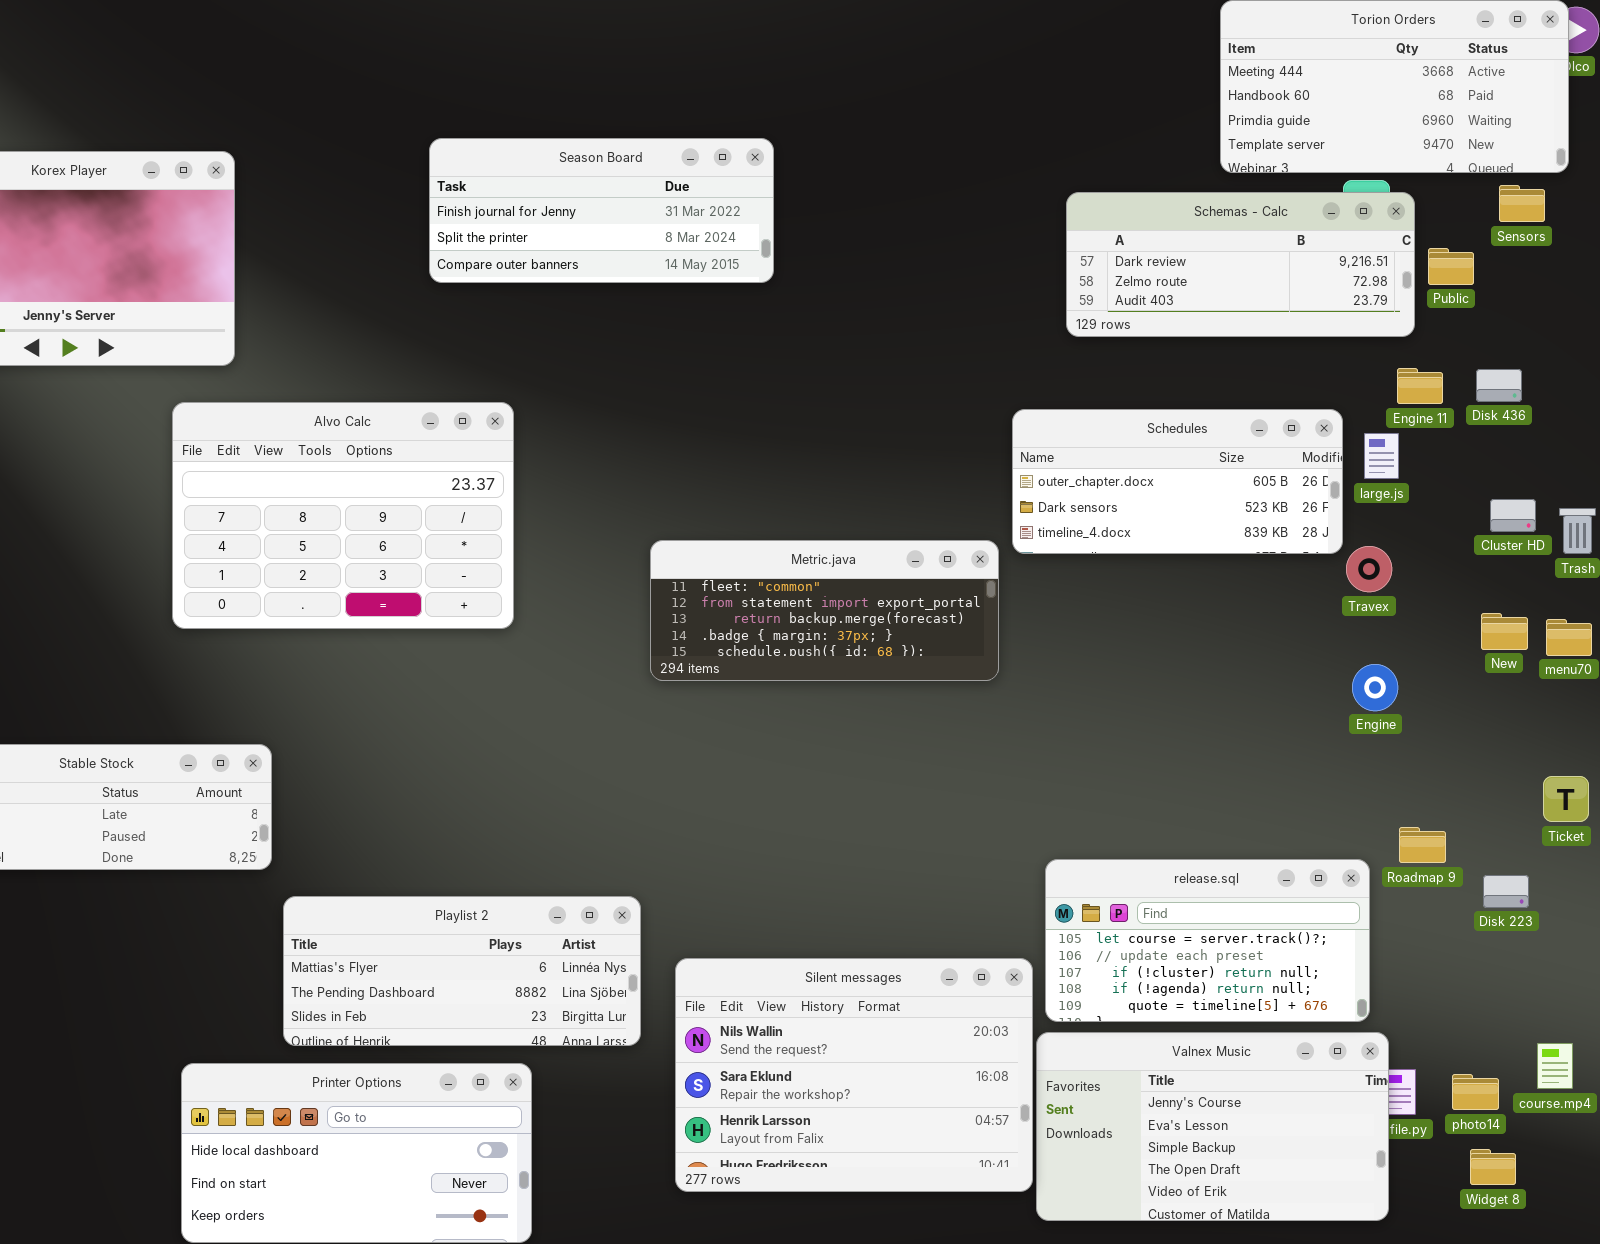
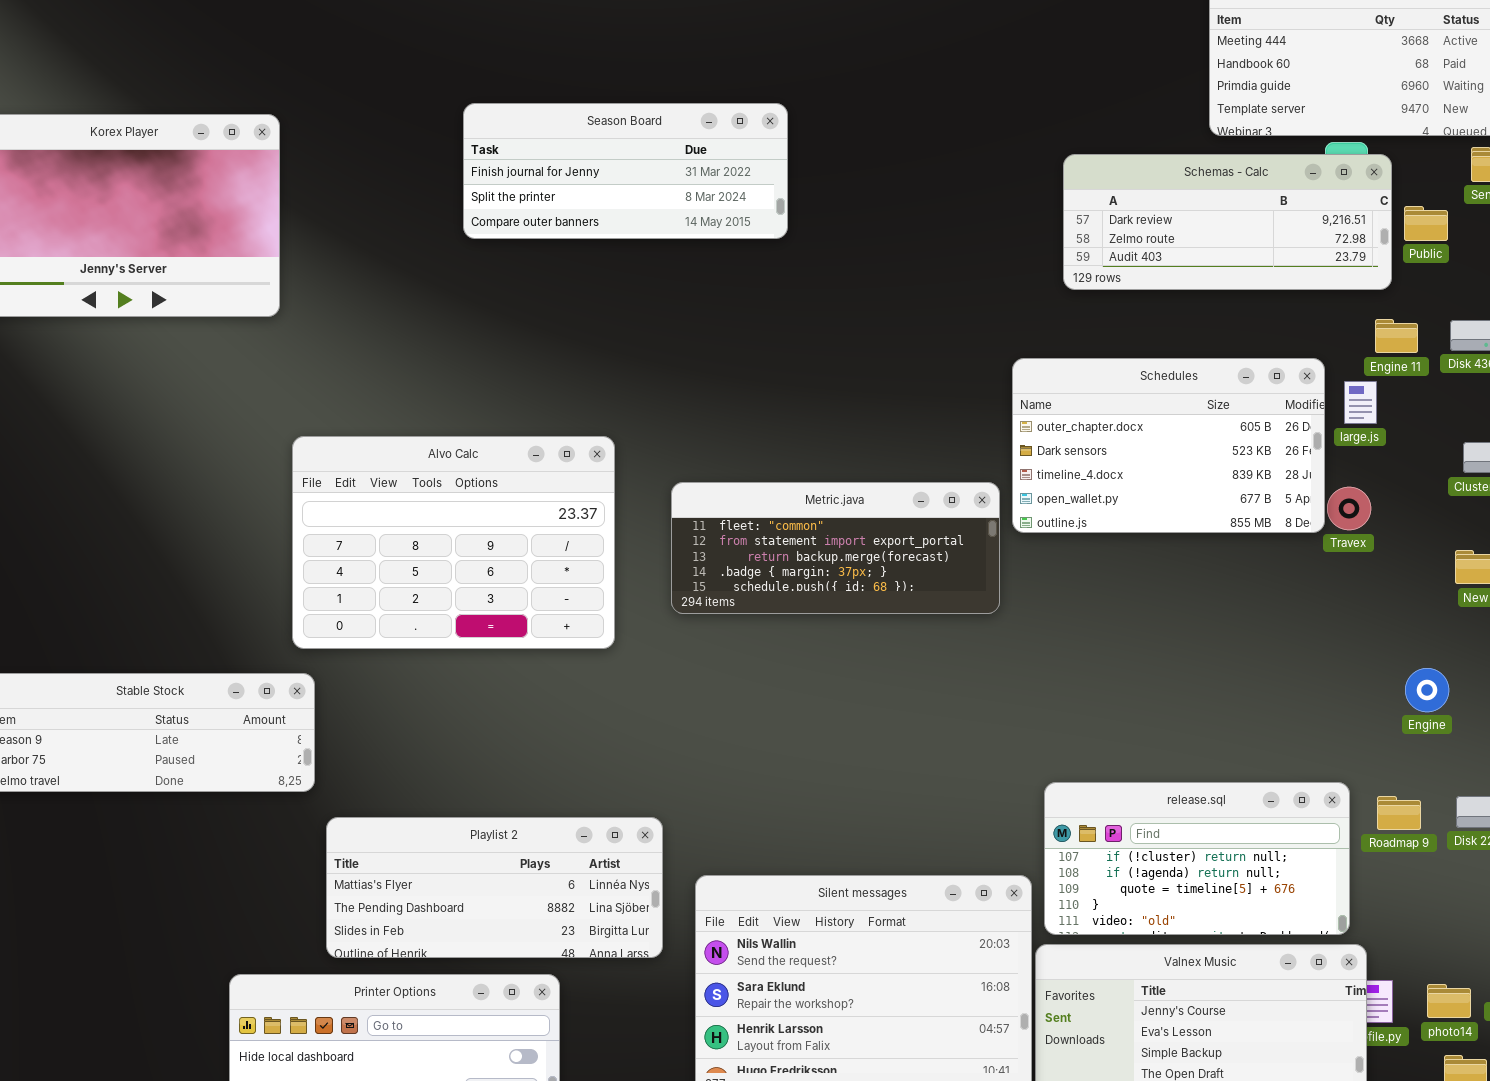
Alvo Calc: [172,402,514,629] -> [292,436,615,649], moved
Schedules: [1012,409,1343,554] -> [1012,358,1325,533], resized
Engine: [1352,664,1398,711] -> [1405,668,1449,712], moved
Roadmap 9: [1399,827,1446,863] -> [1377,796,1421,830], moved
release.sql: [1045,859,1370,1022] -> [1044,782,1350,935], scrolled down 2 rows

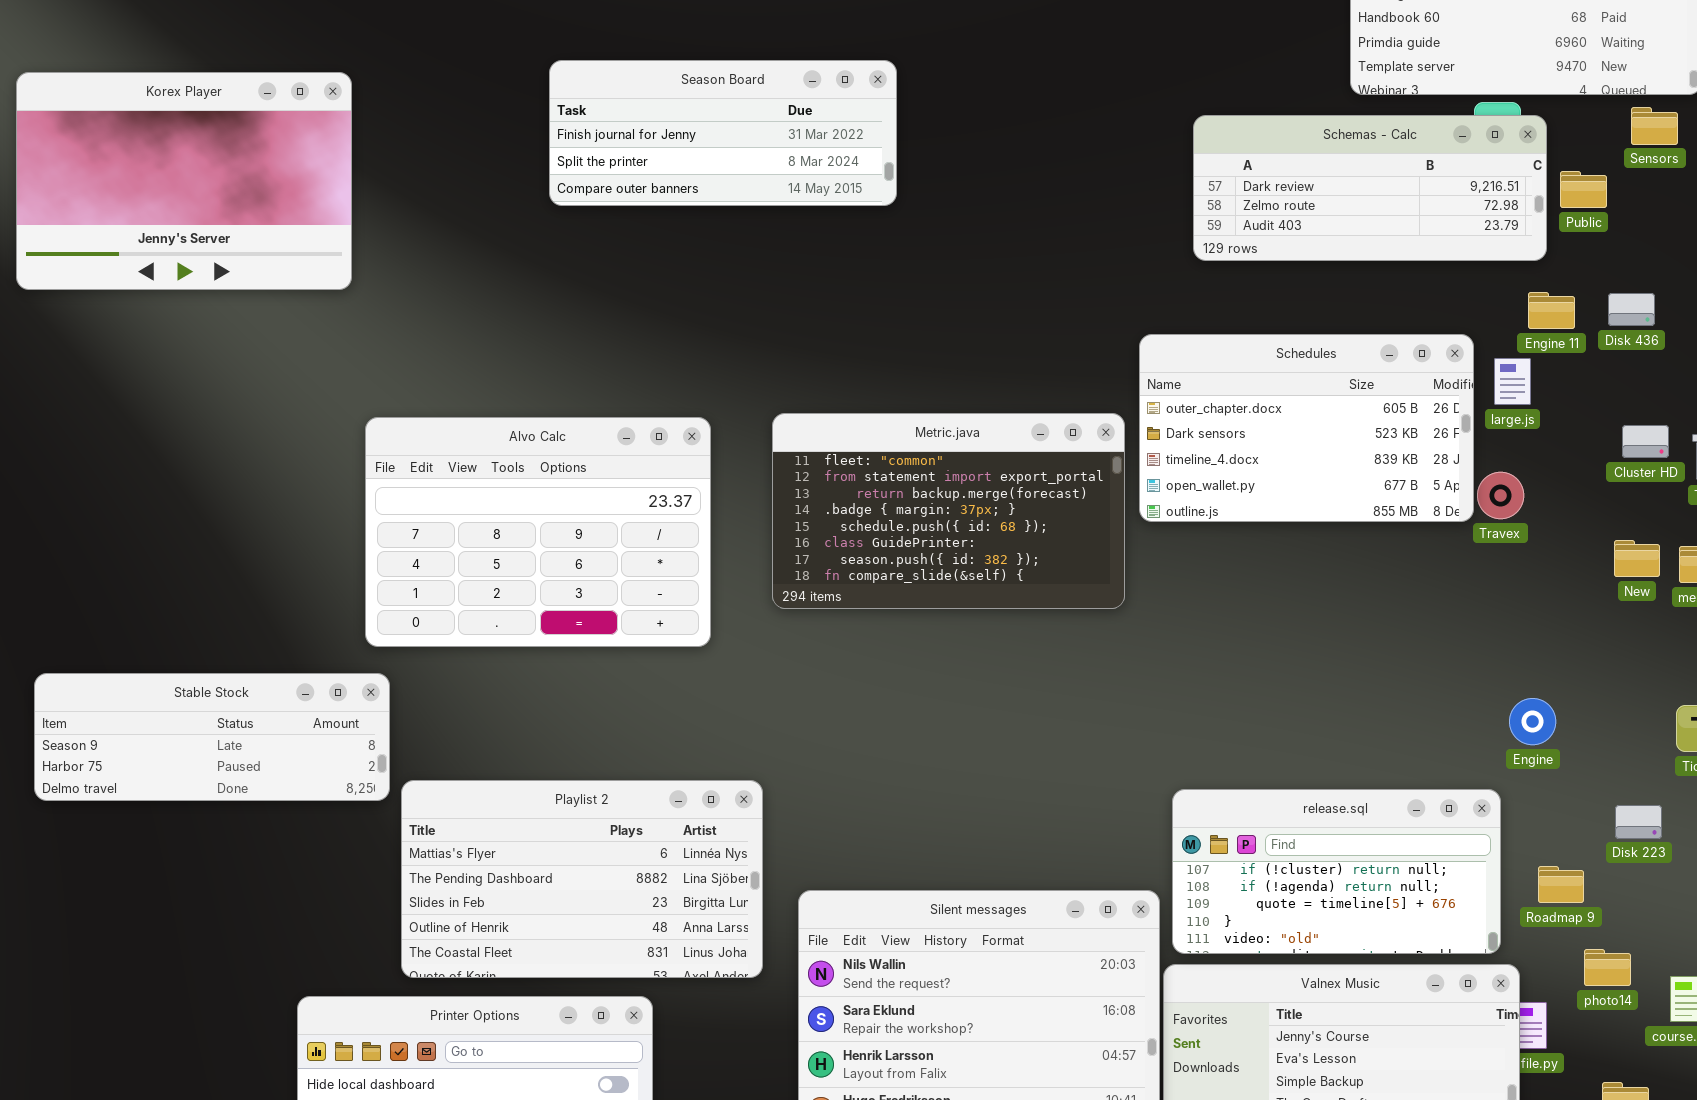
Metric.java: [671,482,1000,614] -> [772,413,1125,609], resized
Engine: [1405,668,1449,712] -> [1509,698,1556,745], moved
Roadmap 9: [1377,796,1421,830] -> [1538,866,1584,903], moved
Playlist 2: [326,817,663,958] -> [401,780,763,978], resized
photo14: [1427,984,1471,1018] -> [1584,949,1631,986], moved

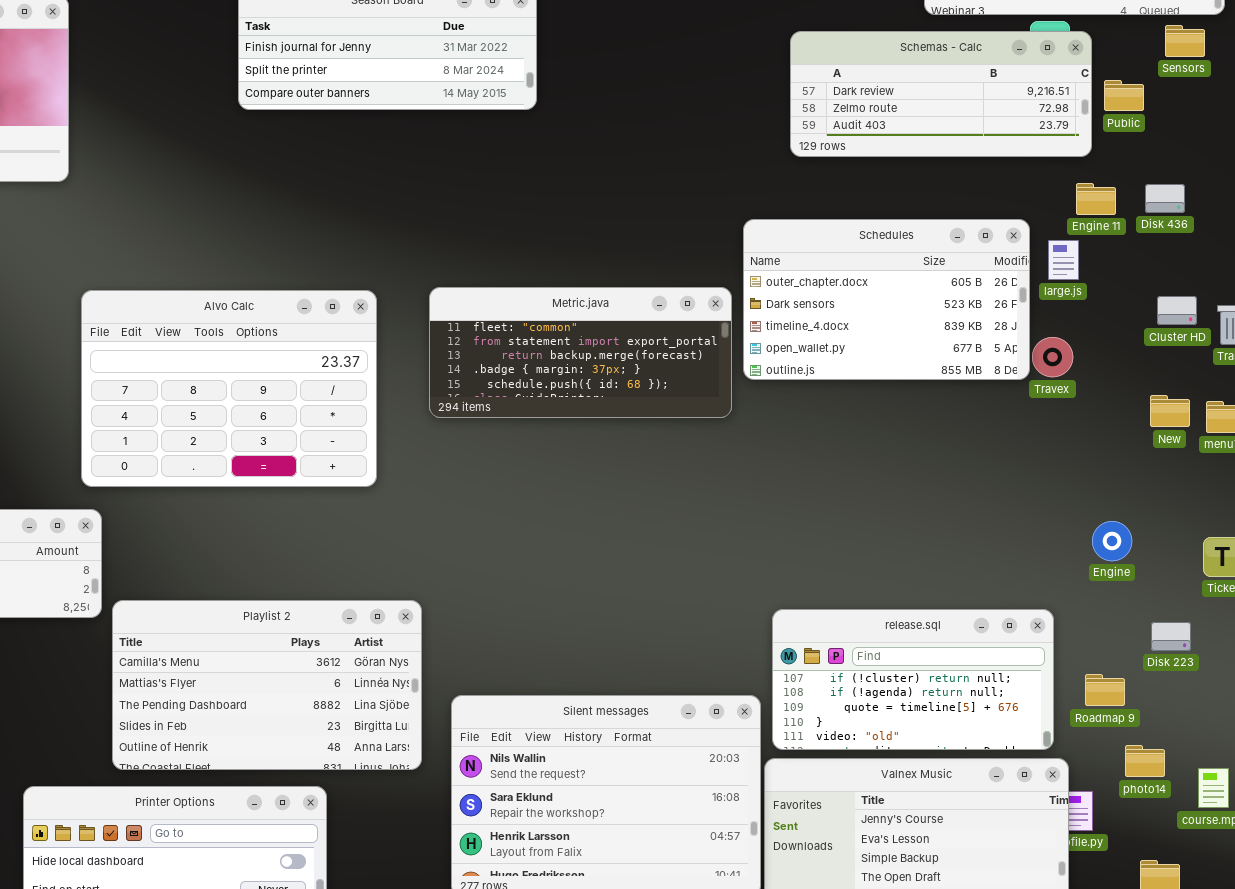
Metric.java: [772,413,1125,609] -> [429,287,732,418], resized
Engine: [1509,698,1556,745] -> [1092,521,1132,561], moved
Playlist 2: [401,780,763,978] -> [112,600,422,770], scrolled up 1 row

